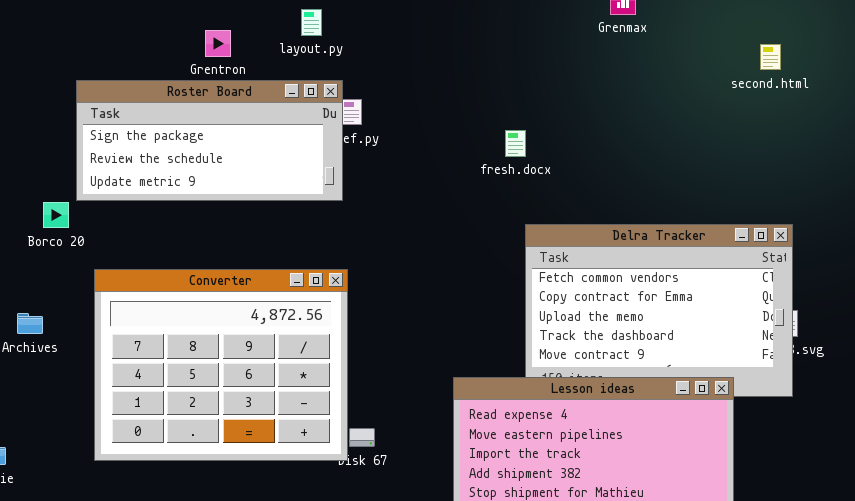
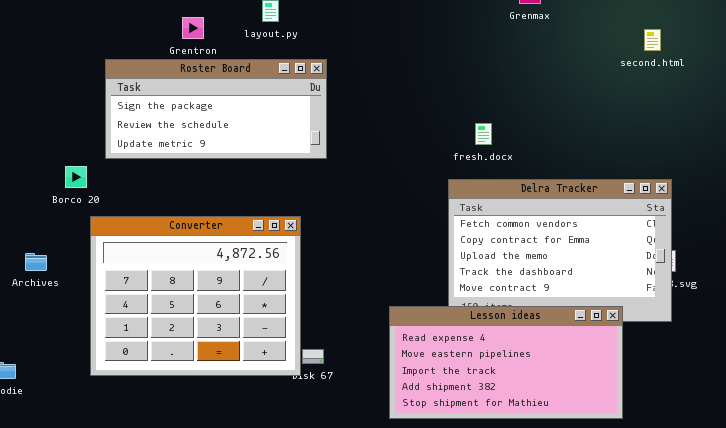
Roster Board: [76,80,343,201] -> [105,59,327,159], moved
fresh.docx: [505,130,526,157] -> [475,123,492,145], moved
Borco 20: [43,202,69,228] -> [65,166,87,188], moved

